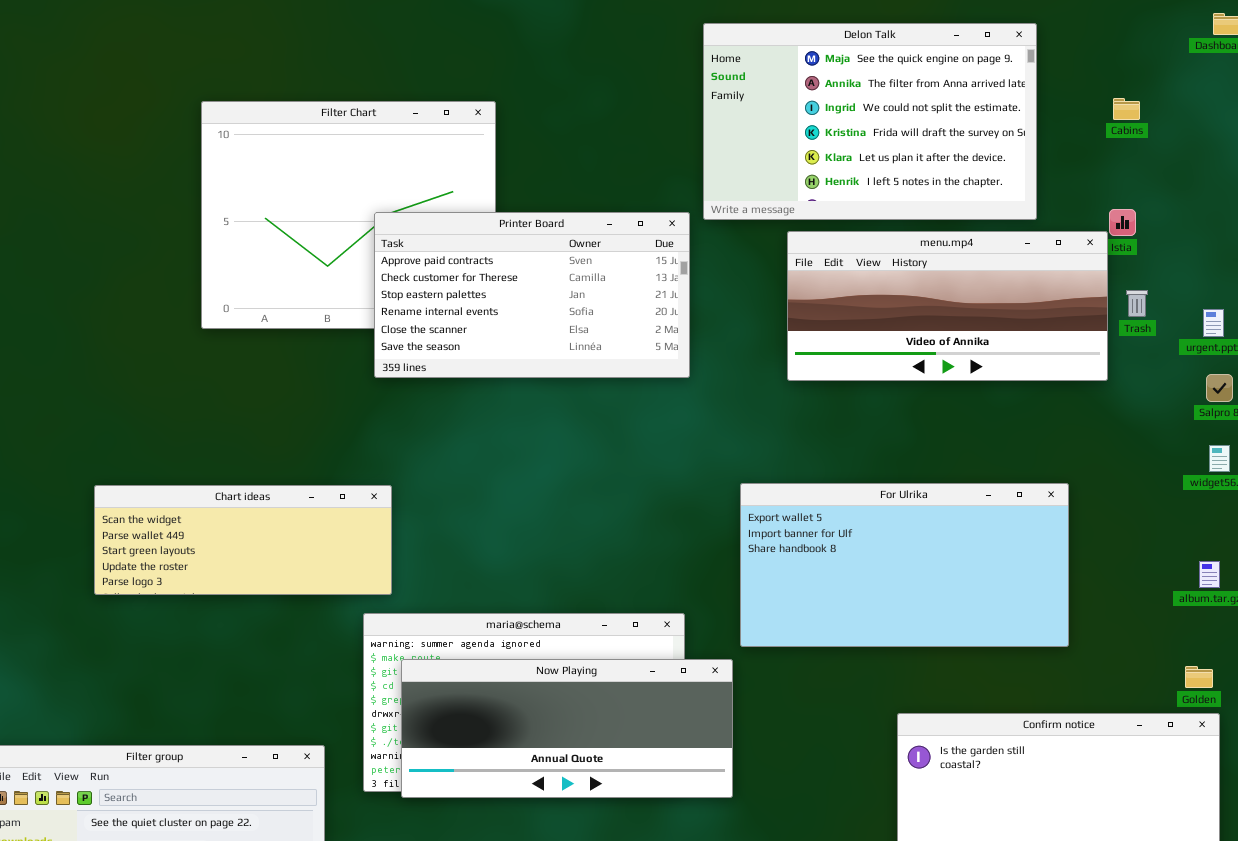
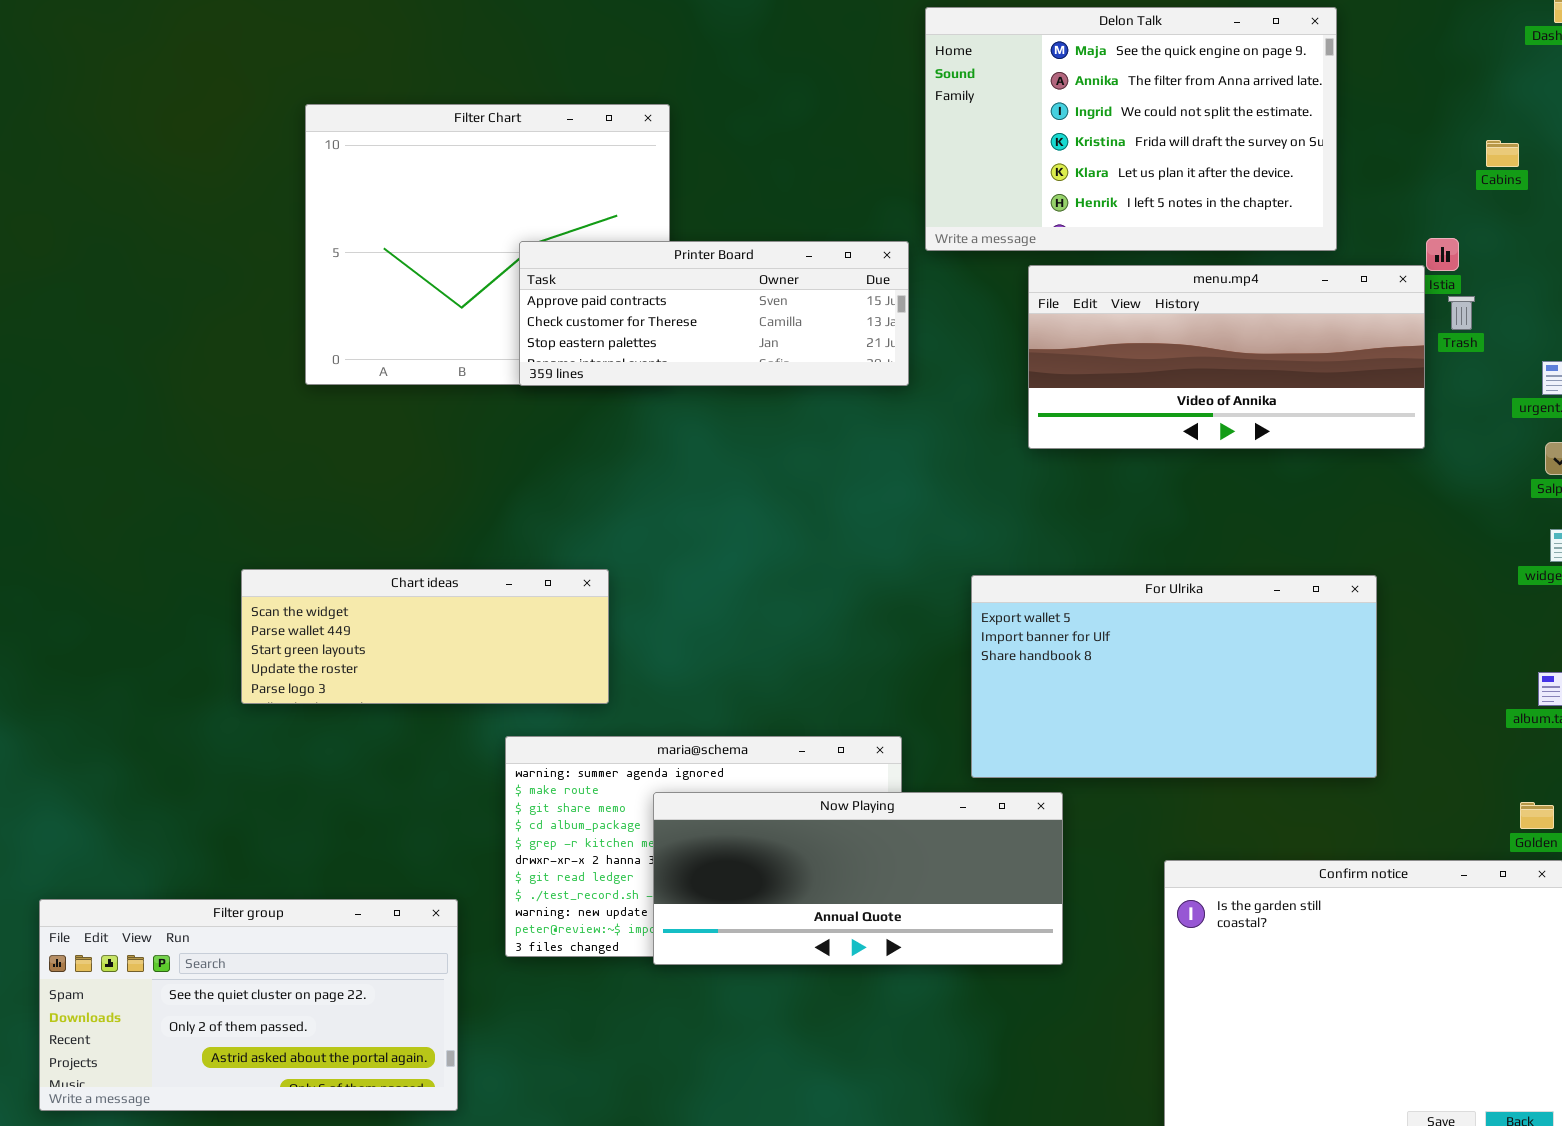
Cabins: [1113,98,1140,120] -> [1486,140,1519,167], moved
Printer Board: [374,212,690,378] -> [519,241,909,386], resized
Trash: [1126,290,1148,317] -> [1448,296,1475,330], moved
Chart ideas: [94,485,392,595] -> [241,569,609,704], moved
Now Playing: [401,659,733,798] -> [653,792,1063,965], moved

